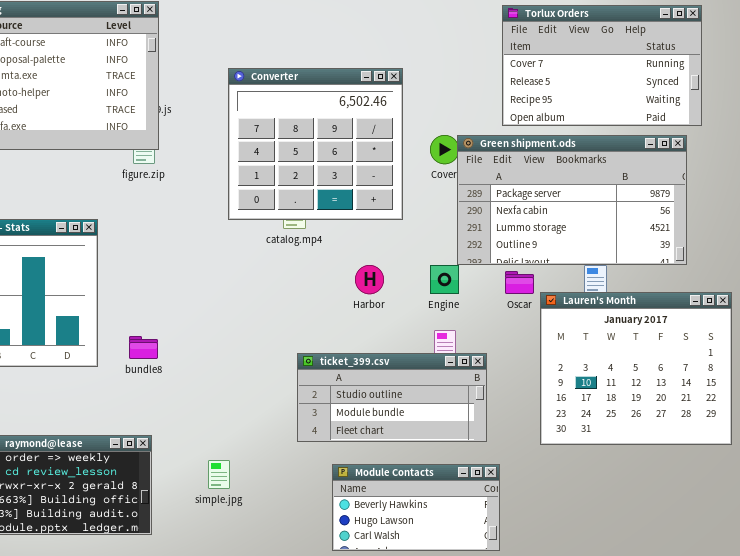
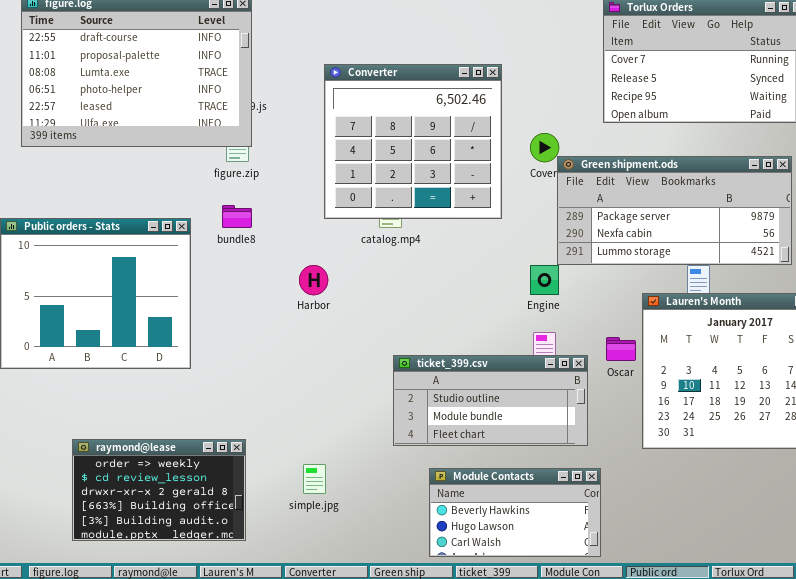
Green shipment.ods: [457,135,687,265] -> [557,156,792,265], resized
Harbor: [355,265,384,294] -> [299,265,328,295], moved
Oscar: [505,271,534,294] -> [606,337,636,361], moved
bundle8: [129,336,158,359] -> [222,205,252,228], moved

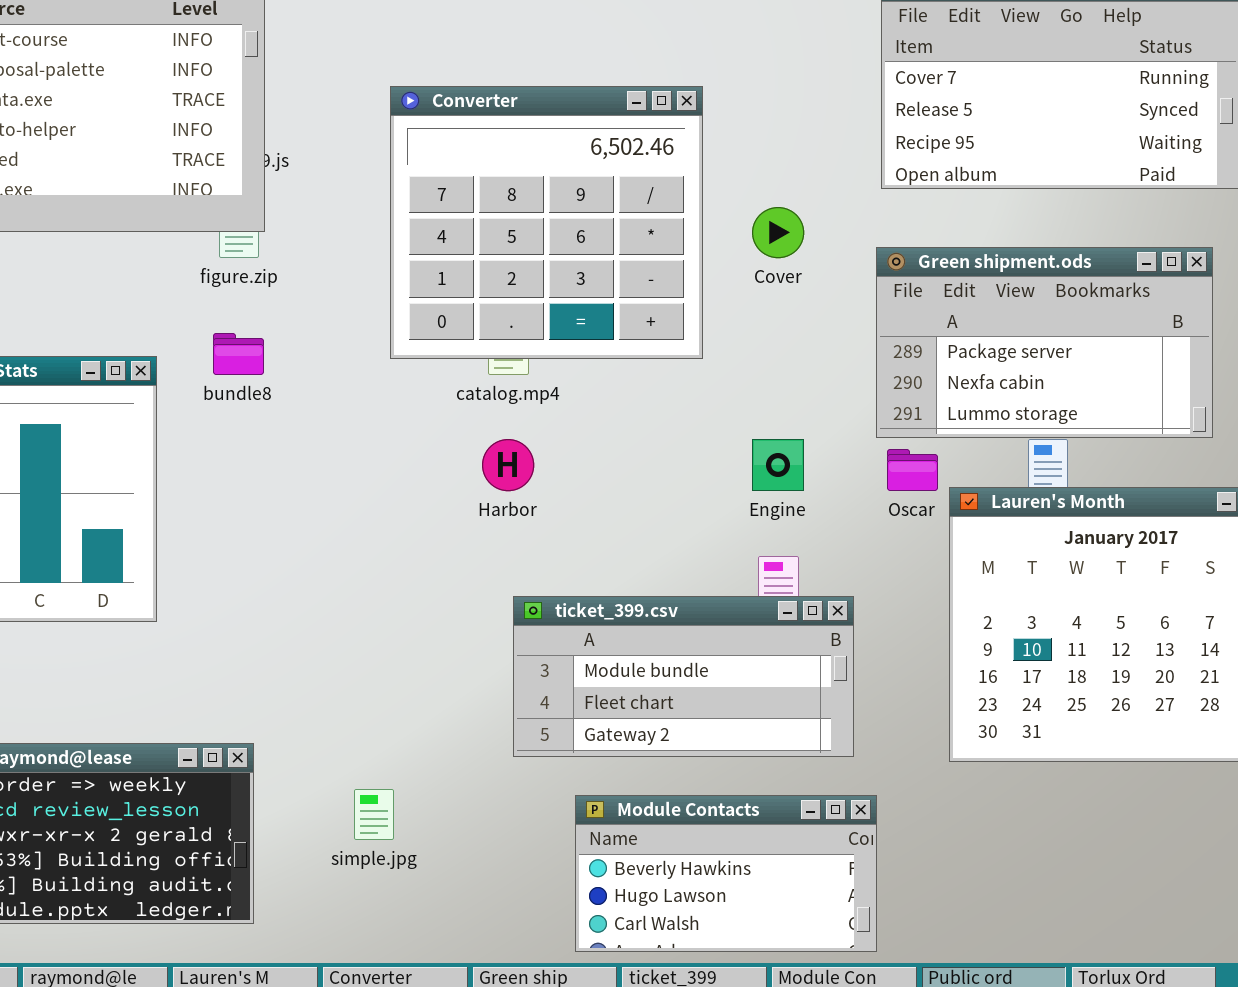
Green shipment.ods: [557,156,792,265] -> [876,247,1213,438], resized
Harbor: [299,265,328,295] -> [482,439,534,491], moved
Oscar: [606,337,636,361] -> [887,449,938,491], moved
ticket_399.csv: [393,355,588,446] -> [513,596,854,757], scrolled down 1 row

